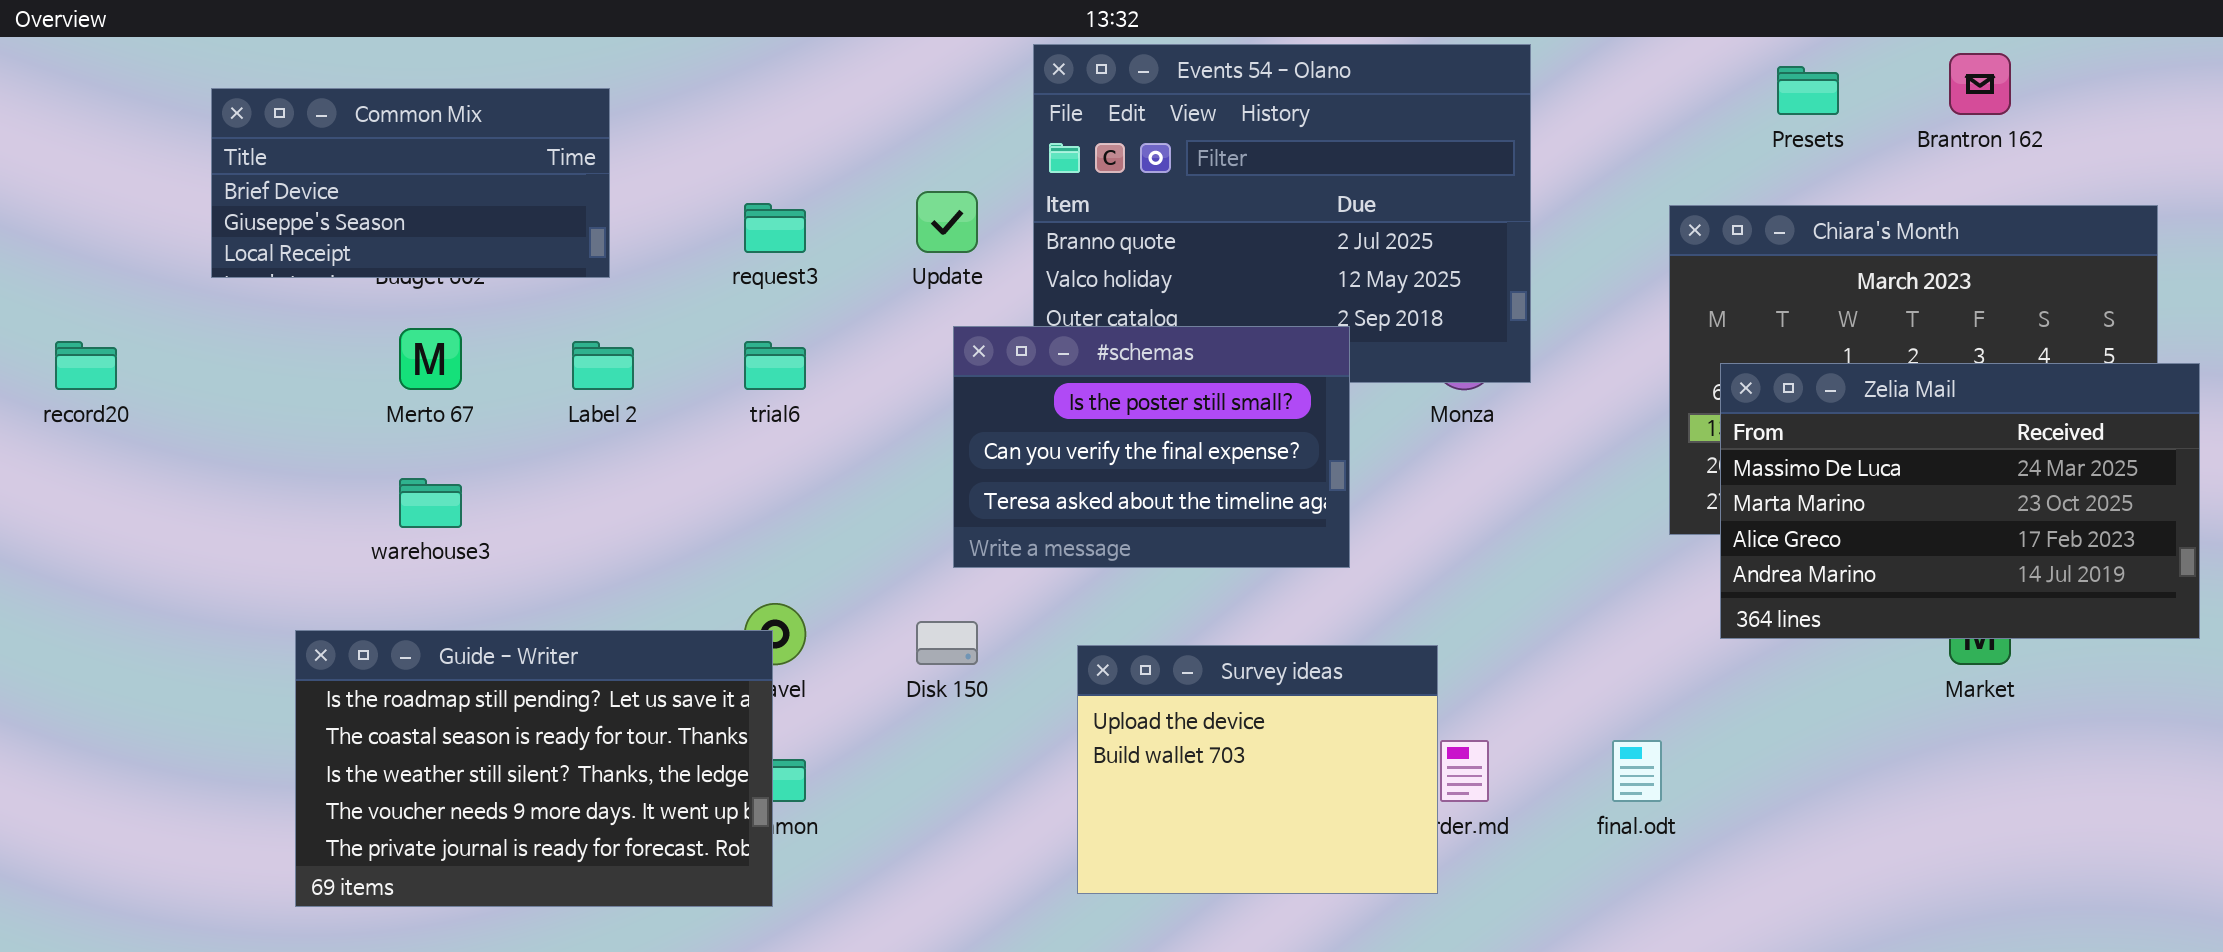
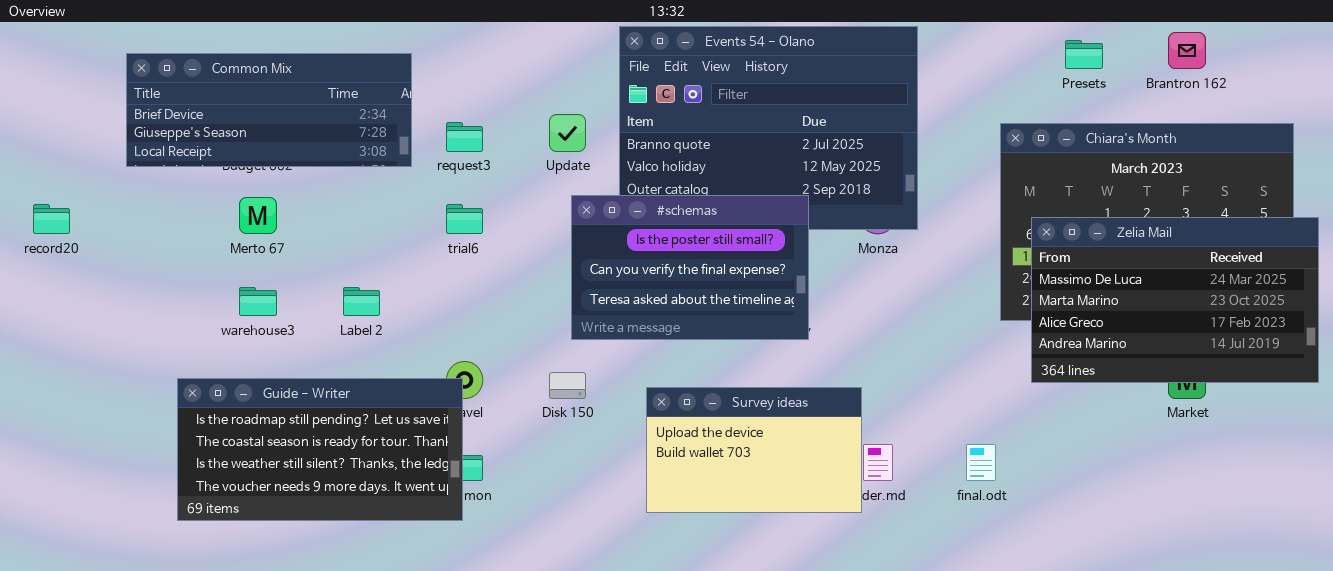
Common Mix: [211,88,610,278] -> [126,53,412,167], resized
Label 2: [572,341,634,390] -> [343,287,380,316], moved
Guide - Writer: [295,630,773,907] -> [177,378,463,521], resized
Survey ideas: [1077,645,1438,894] -> [646,387,862,513], resized

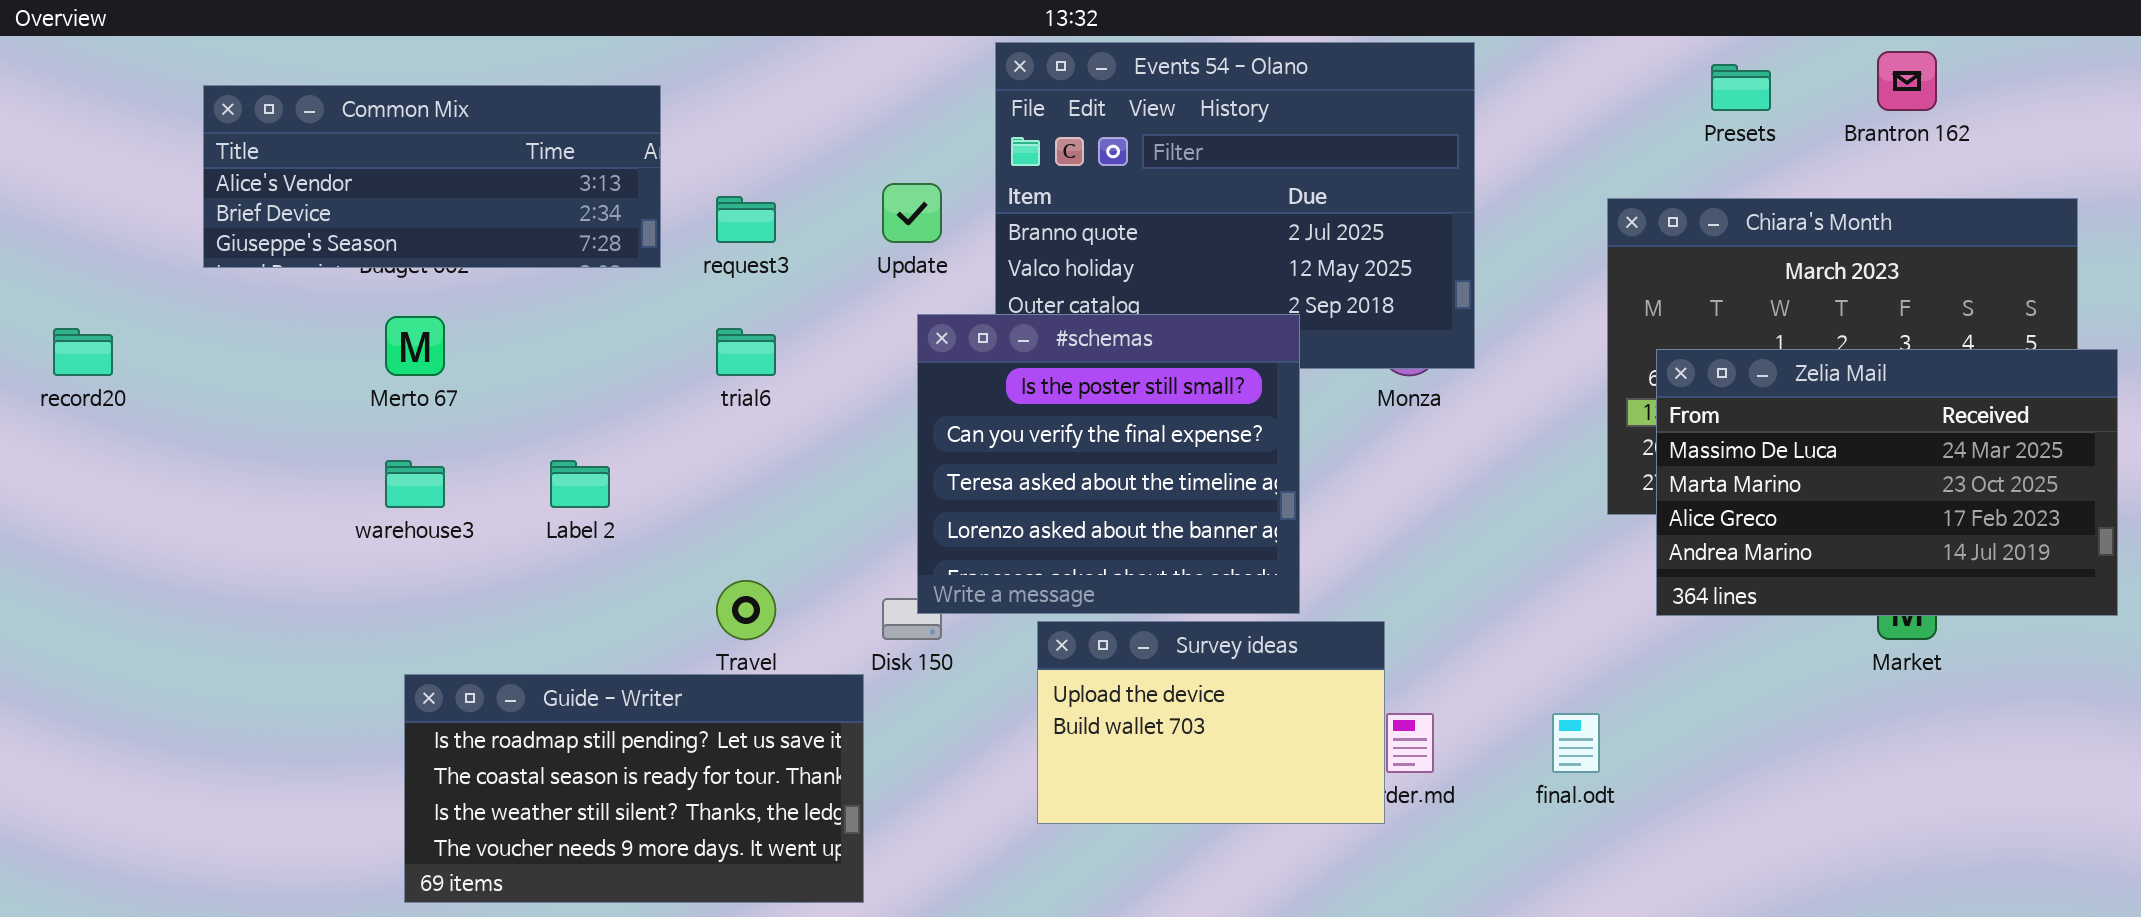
Common Mix: [126,53,412,167] -> [203,85,661,268], scrolled up 1 row
#schemas: [571,195,809,340] -> [917,314,1300,614], resized
Guide - Writer: [177,378,463,521] -> [404,674,864,903], moved

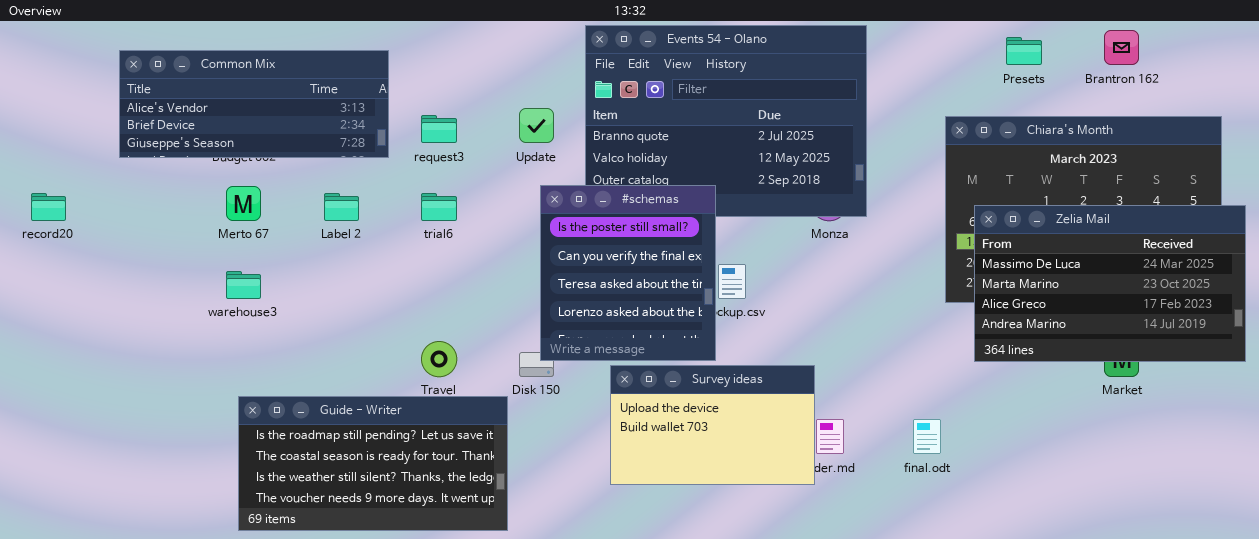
#schemas: [917,314,1300,614] -> [540,185,716,361], resized
Label 2: [550,460,610,508] -> [324,193,359,221], moved

